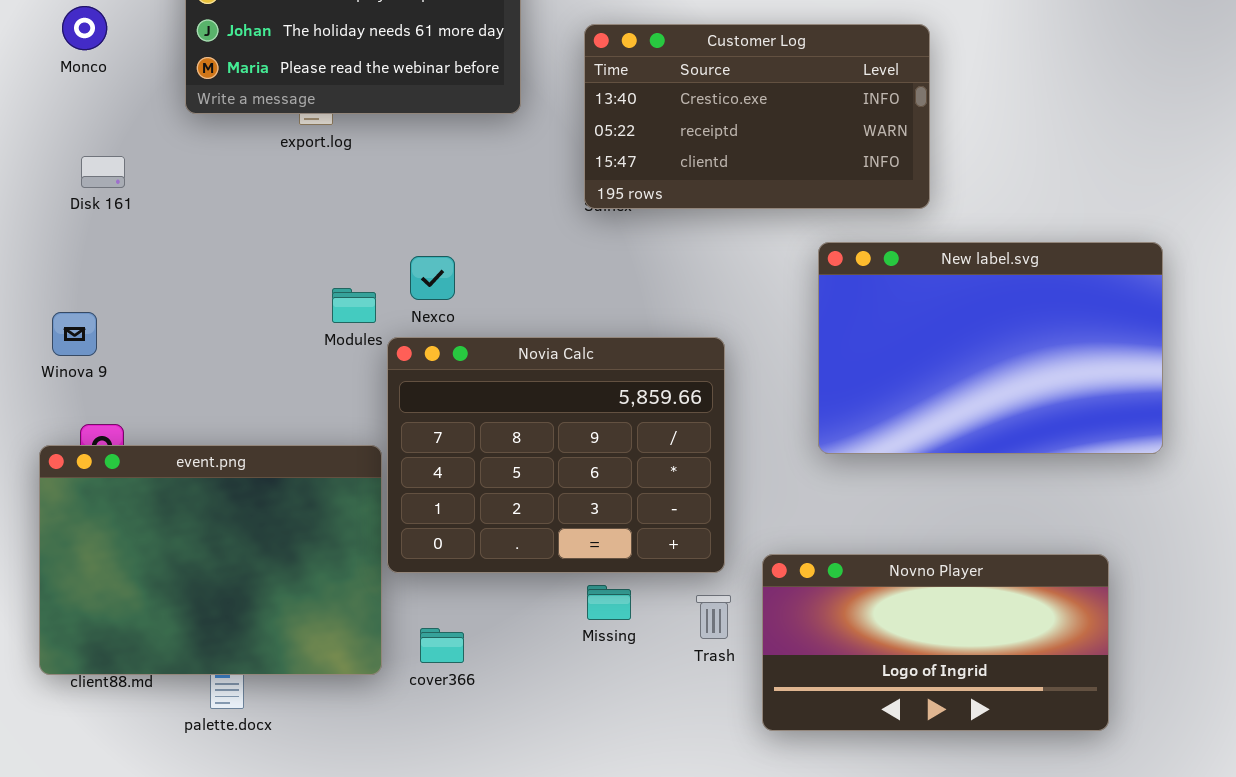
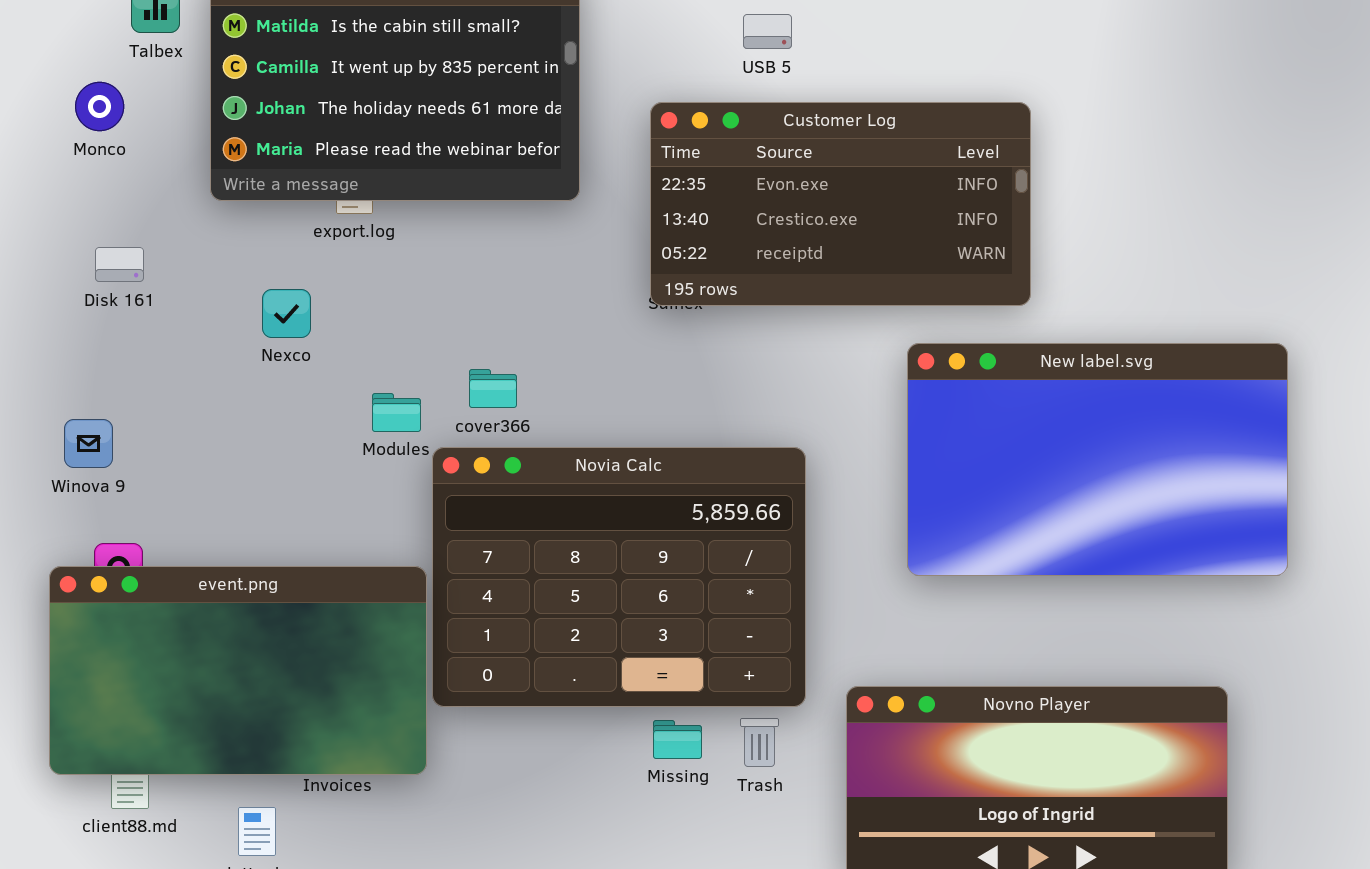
Customer Log: [584,24,930,209] -> [650,102,1031,306], scrolled up 1 row
Nexco: [410,256,455,300] -> [262,289,311,338], moved
event.png: [39,445,382,675] -> [49,566,427,775], resized
Trash: [696,595,731,639] -> [740,718,779,767], moved
cover366: [420,628,464,663] -> [469,369,517,408], moved

